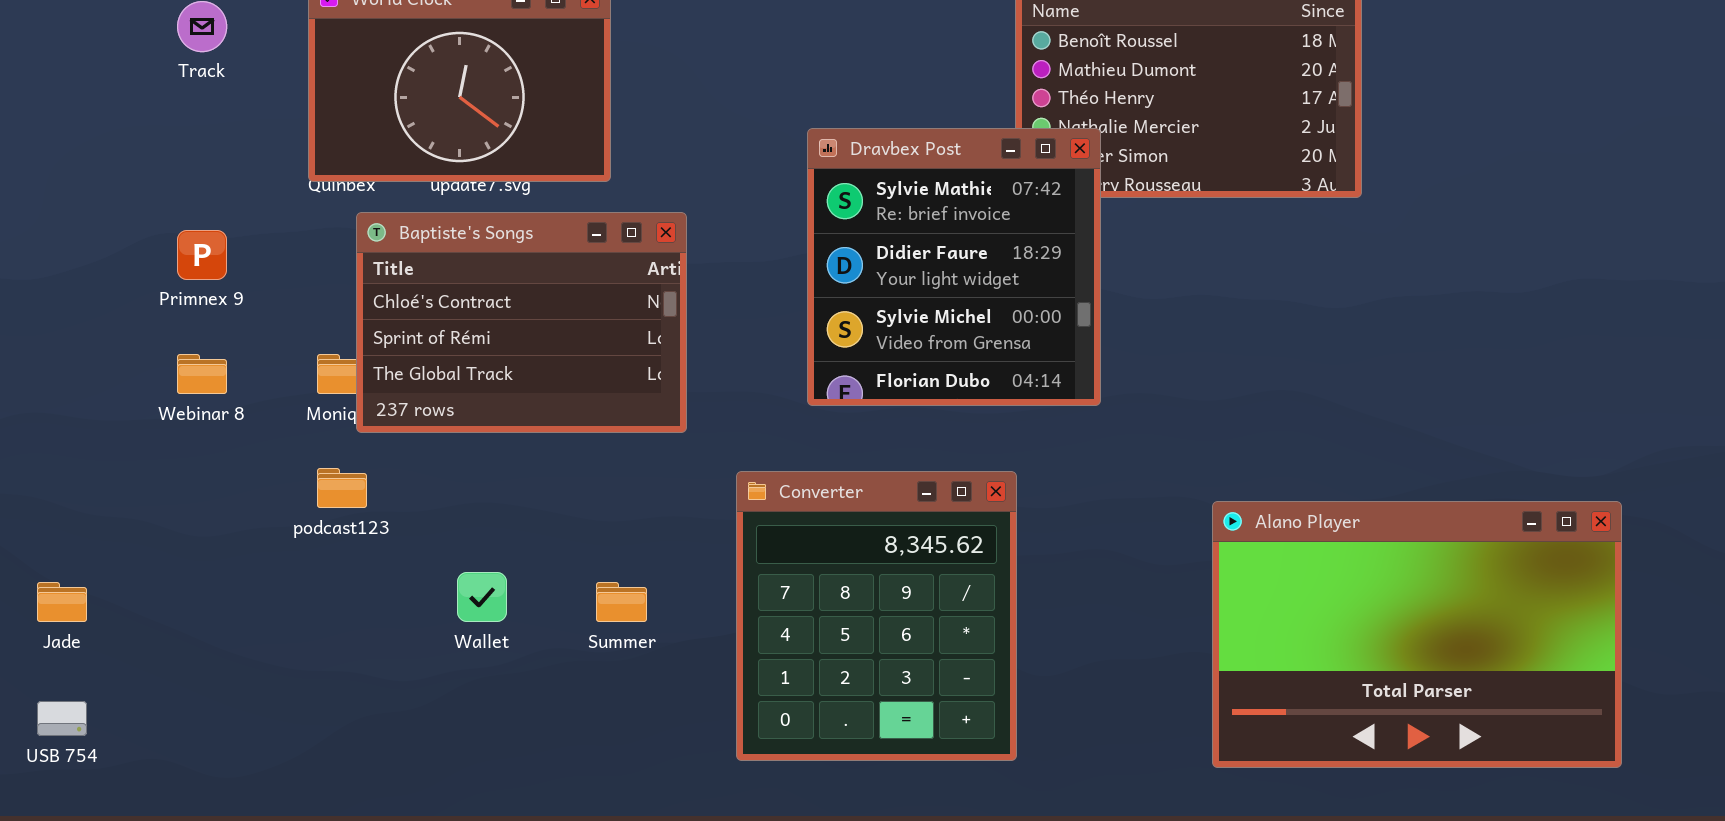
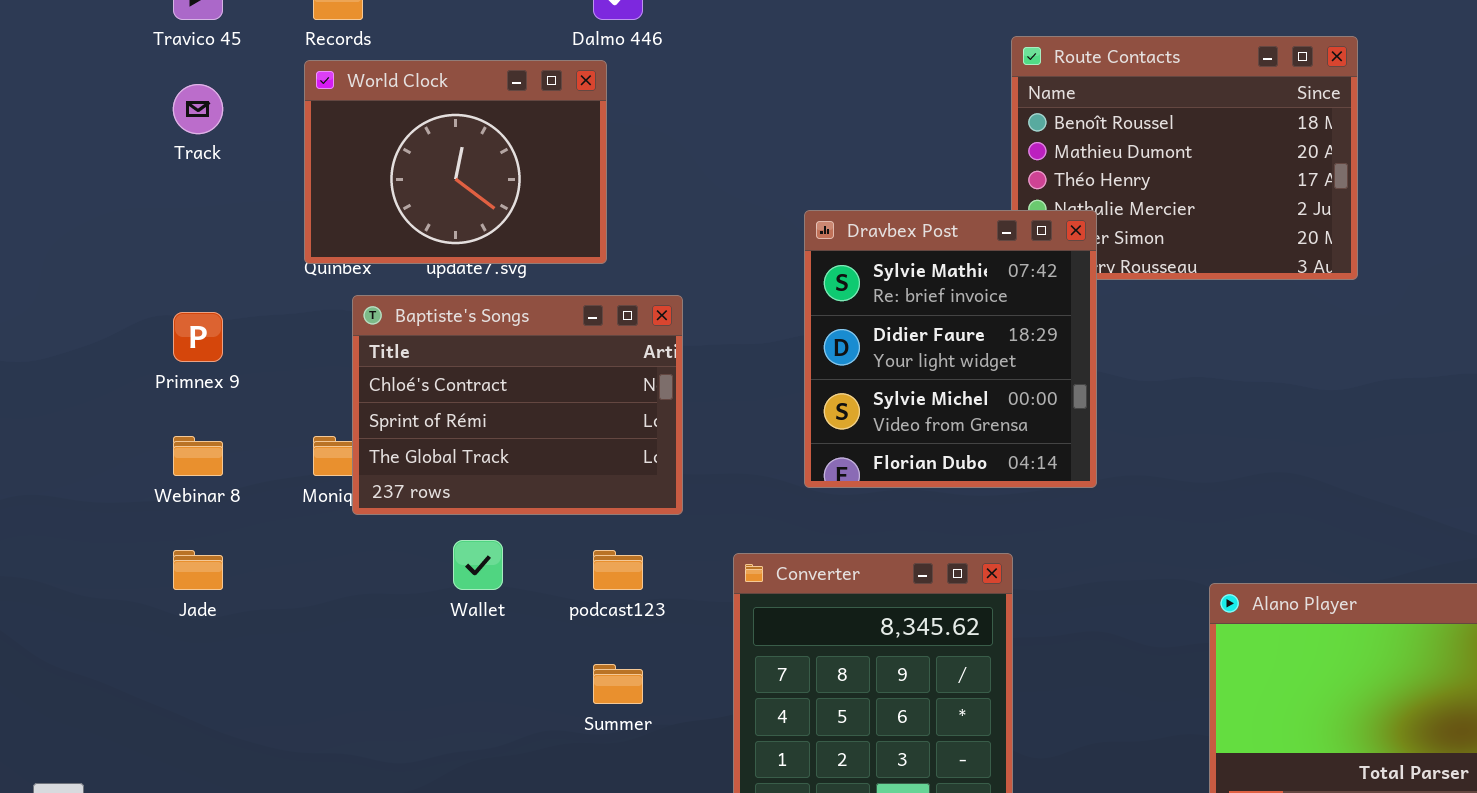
podcast123: [317,468,367,508] -> [593,550,643,590], moved
Wallet: [457,572,507,622] -> [453,540,503,590], moved
Jade: [37,582,87,622] -> [173,550,223,590], moved

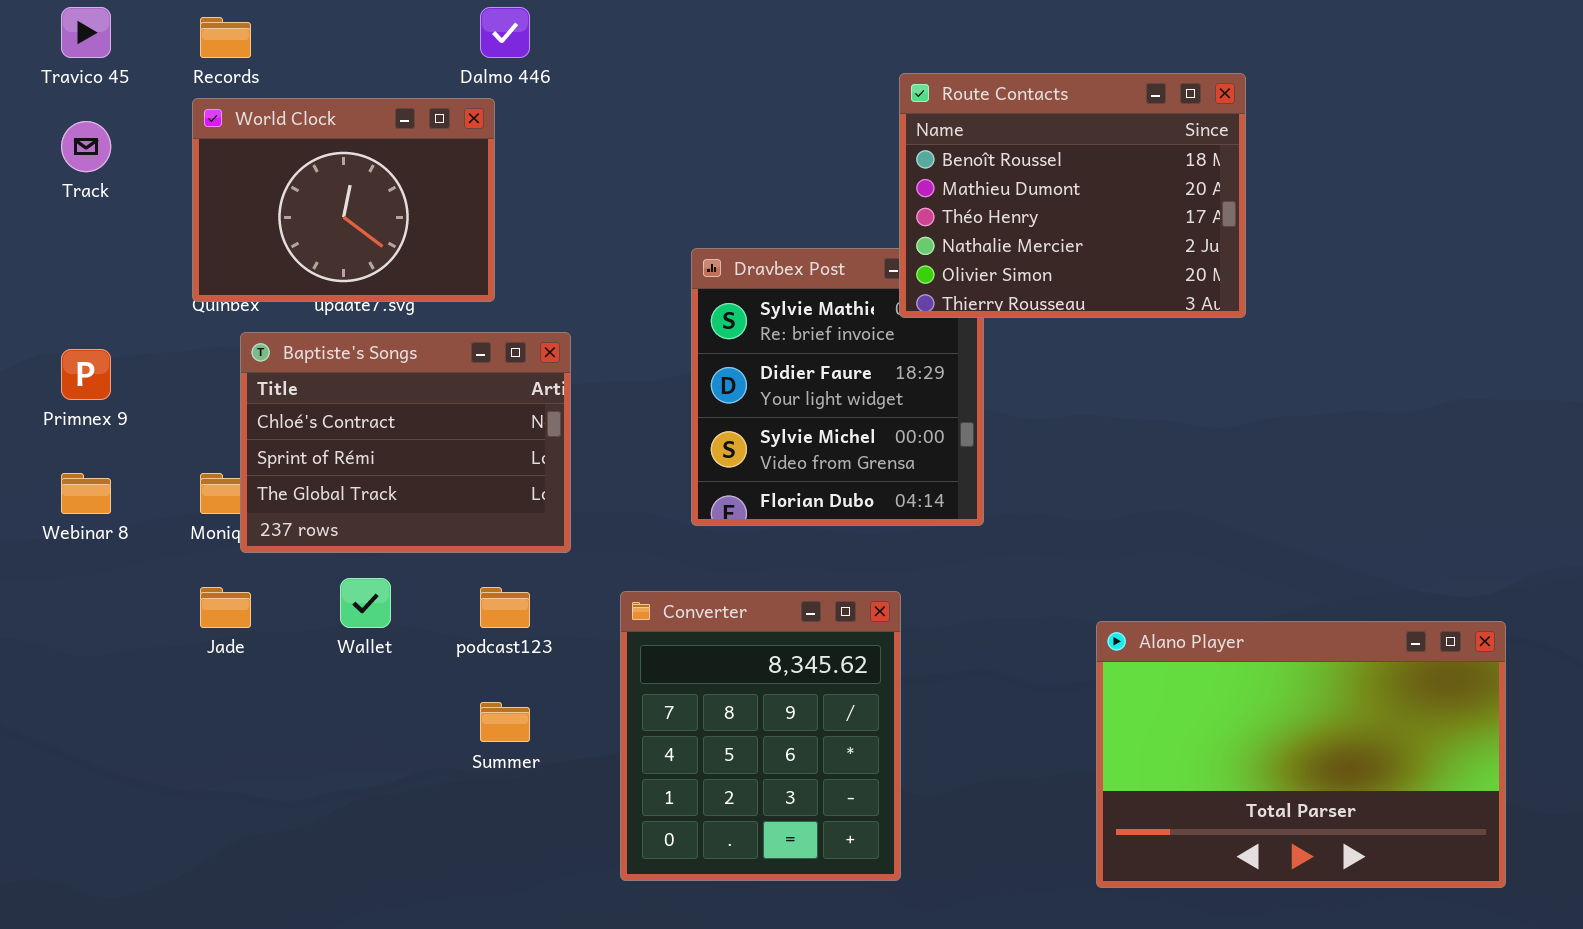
Route Contacts: [1011,36,1358,280] -> [899,73,1246,318], raised
Jade: [173,550,223,590] -> [200,587,251,628], moved

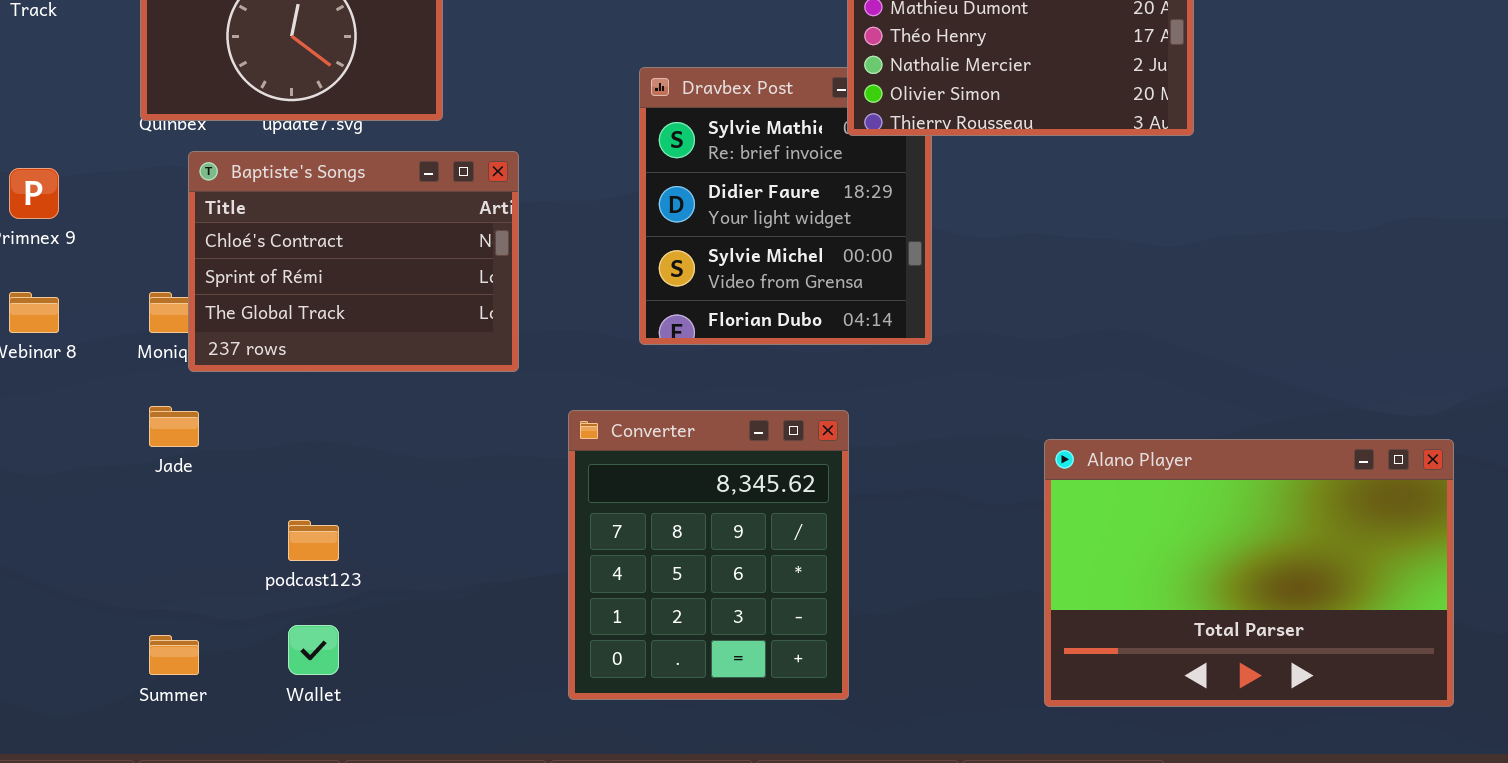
Wallet: [340,578,391,628] -> [288,625,339,675], moved
podcast123: [480,587,530,628] -> [288,520,339,561], moved
Summer: [480,702,530,742] -> [149,635,199,675], moved

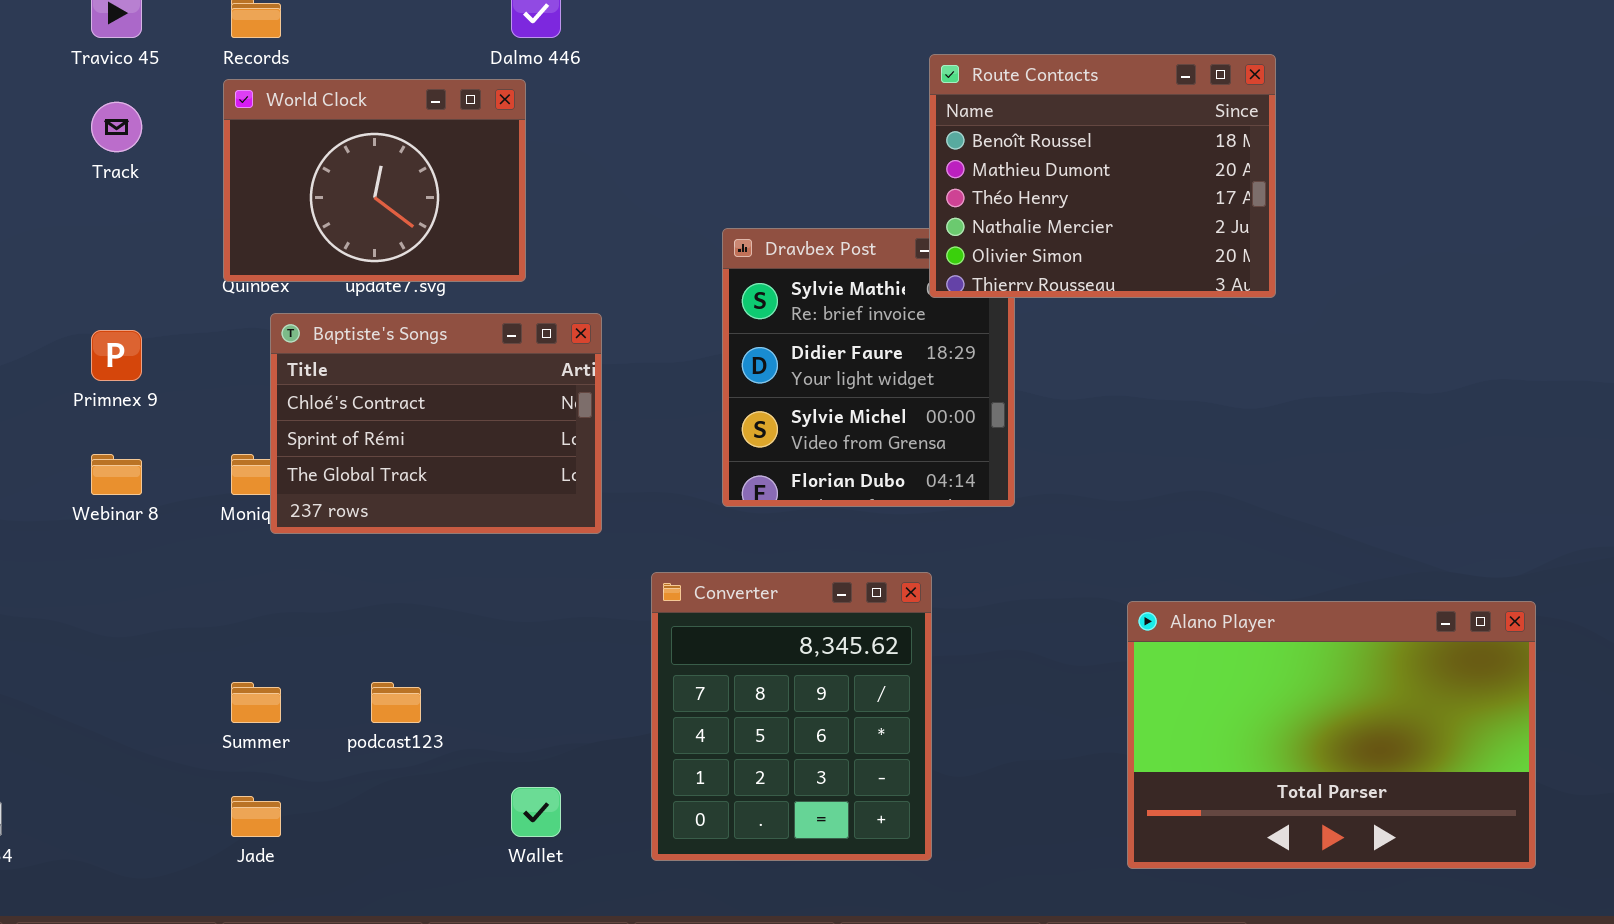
Jade: [149,406,199,447] -> [231,796,281,837], moved
Wallet: [288,625,339,675] -> [511,787,561,837], moved
Summer: [149,635,199,675] -> [231,682,281,723], moved

